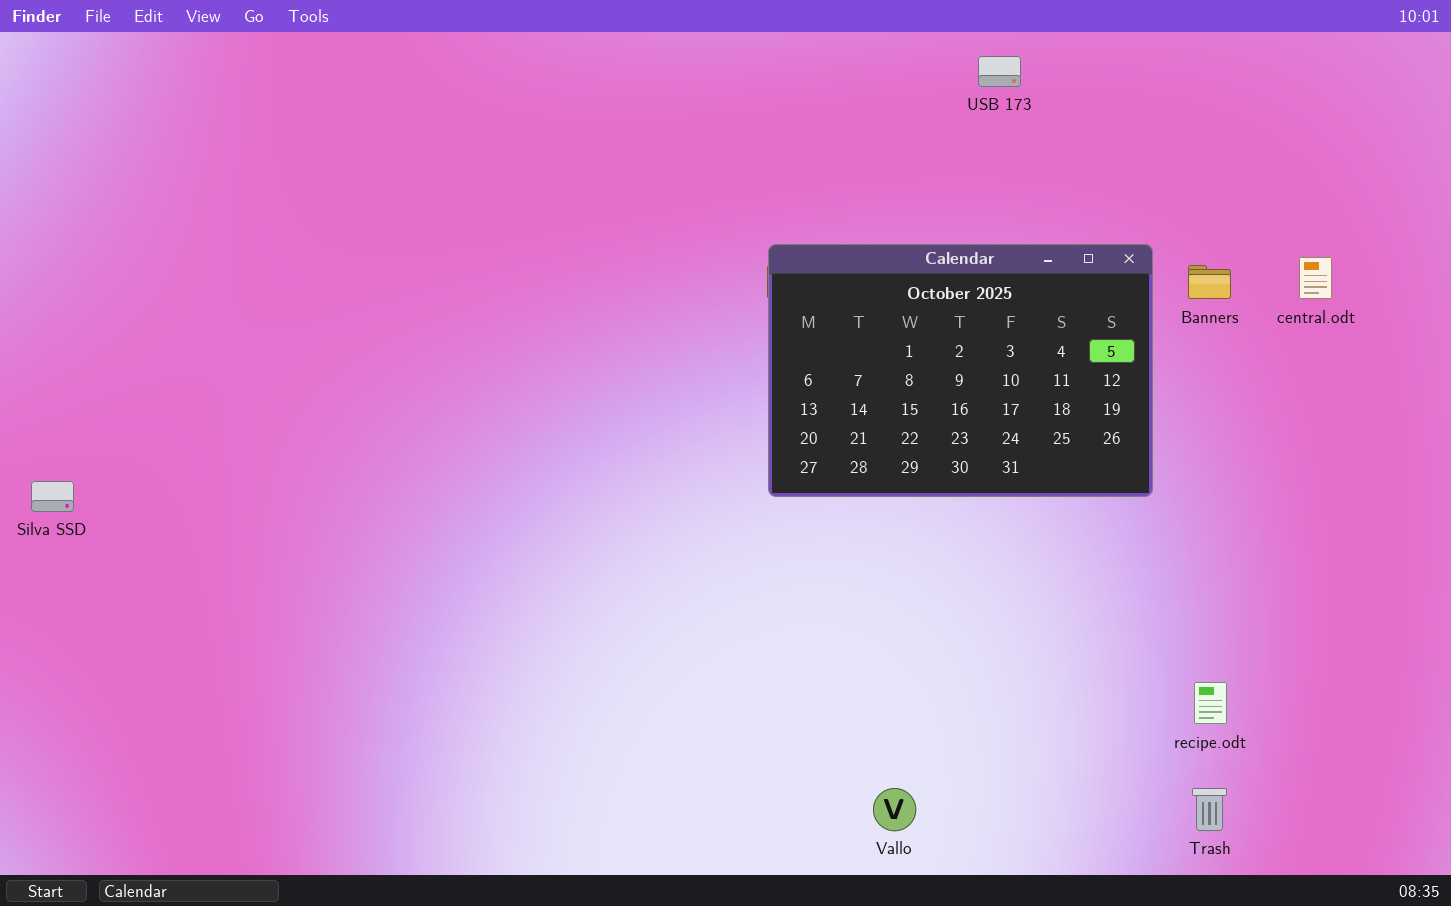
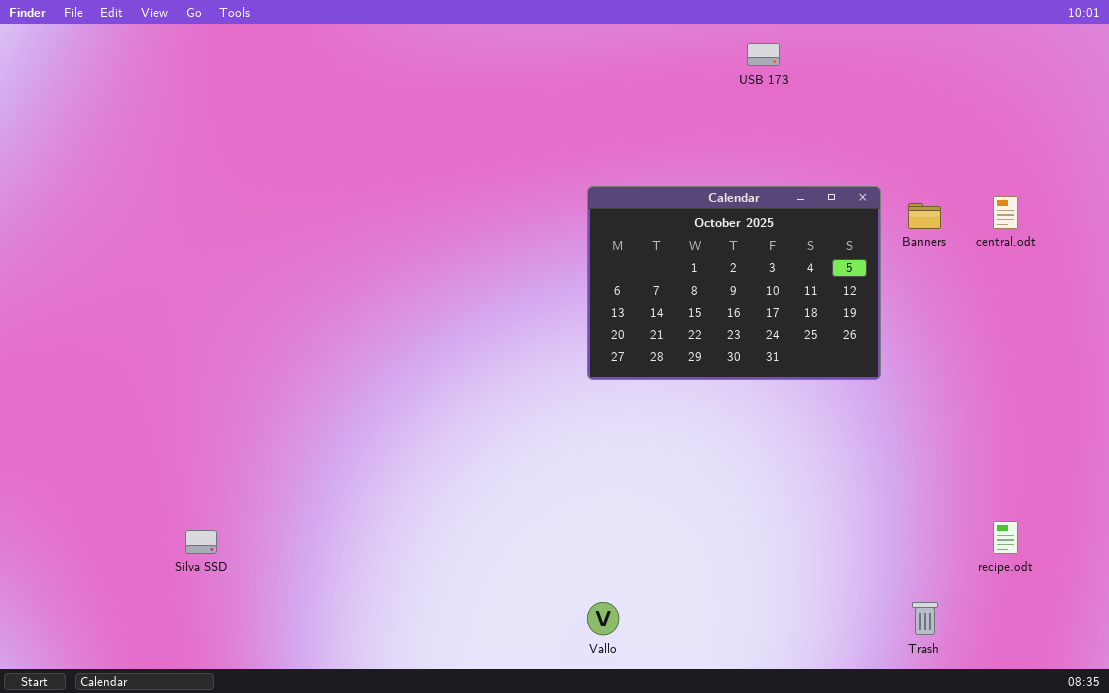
Silva SSD: [31,481,74,512] -> [185,530,217,554], moved
recipe.odt: [1194,682,1227,724] -> [993,521,1018,554], moved
Vallo: [873,788,916,831] -> [587,602,619,635], moved

